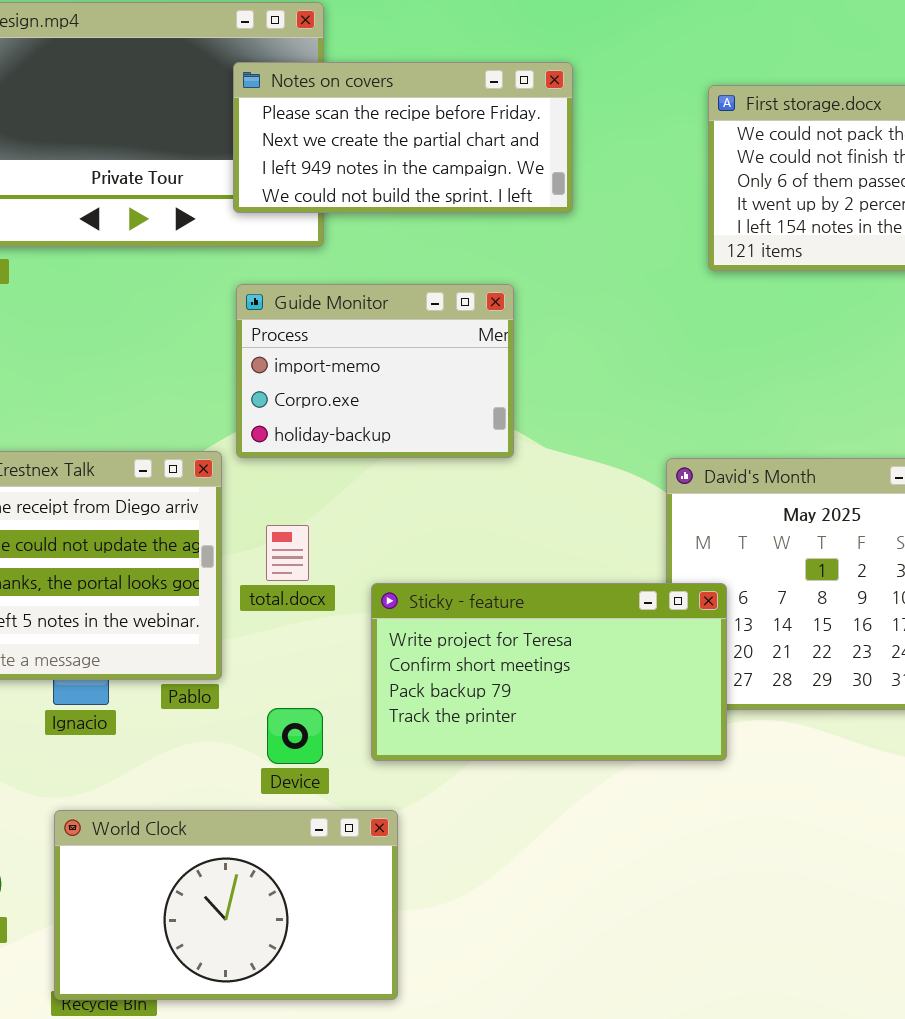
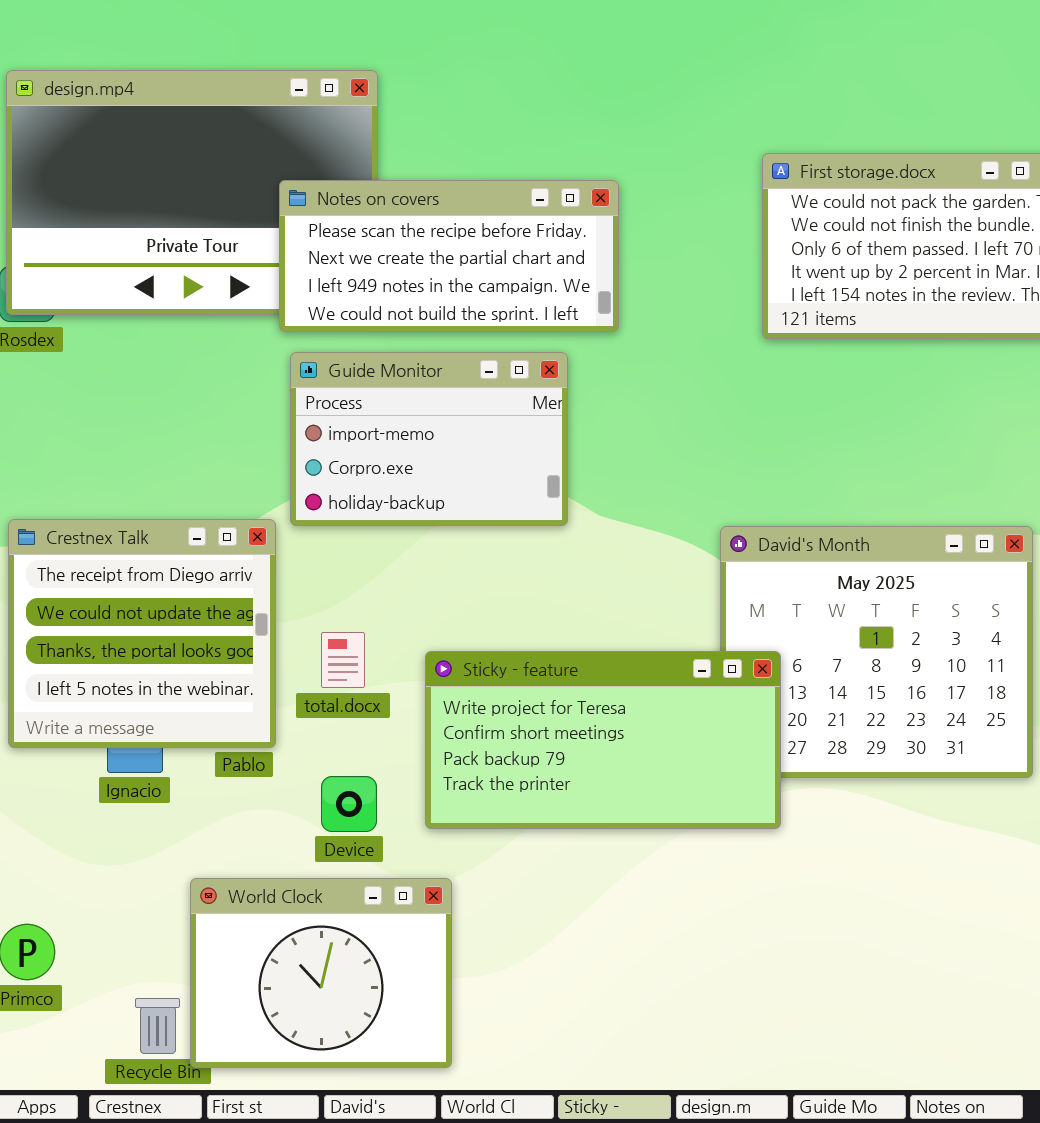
Notes on covers: [233,62,573,213] -> [279,180,619,332], moved
total.docx: [266,525,309,581] -> [321,632,365,688], moved
World Clock: [54,810,398,1000] -> [190,878,452,1068], resized

